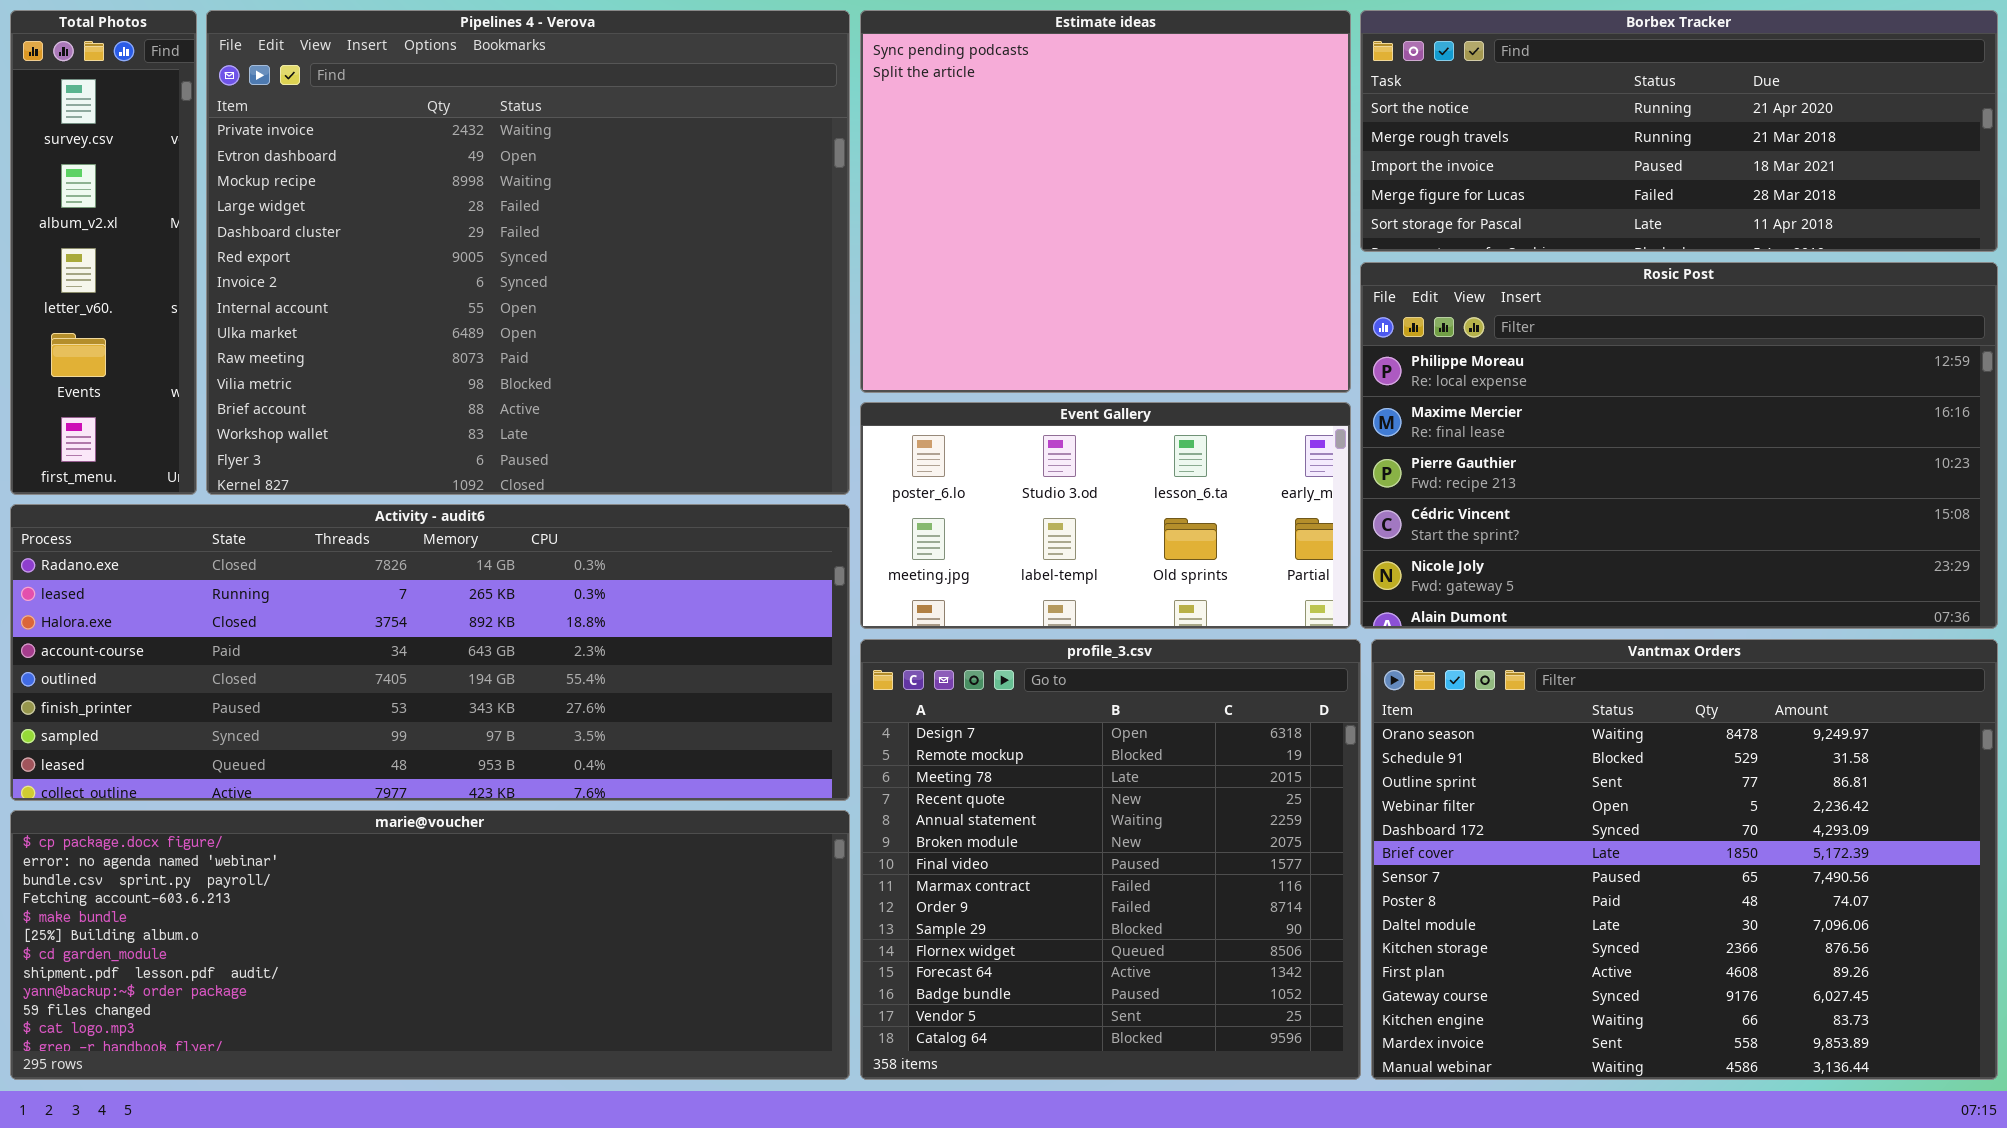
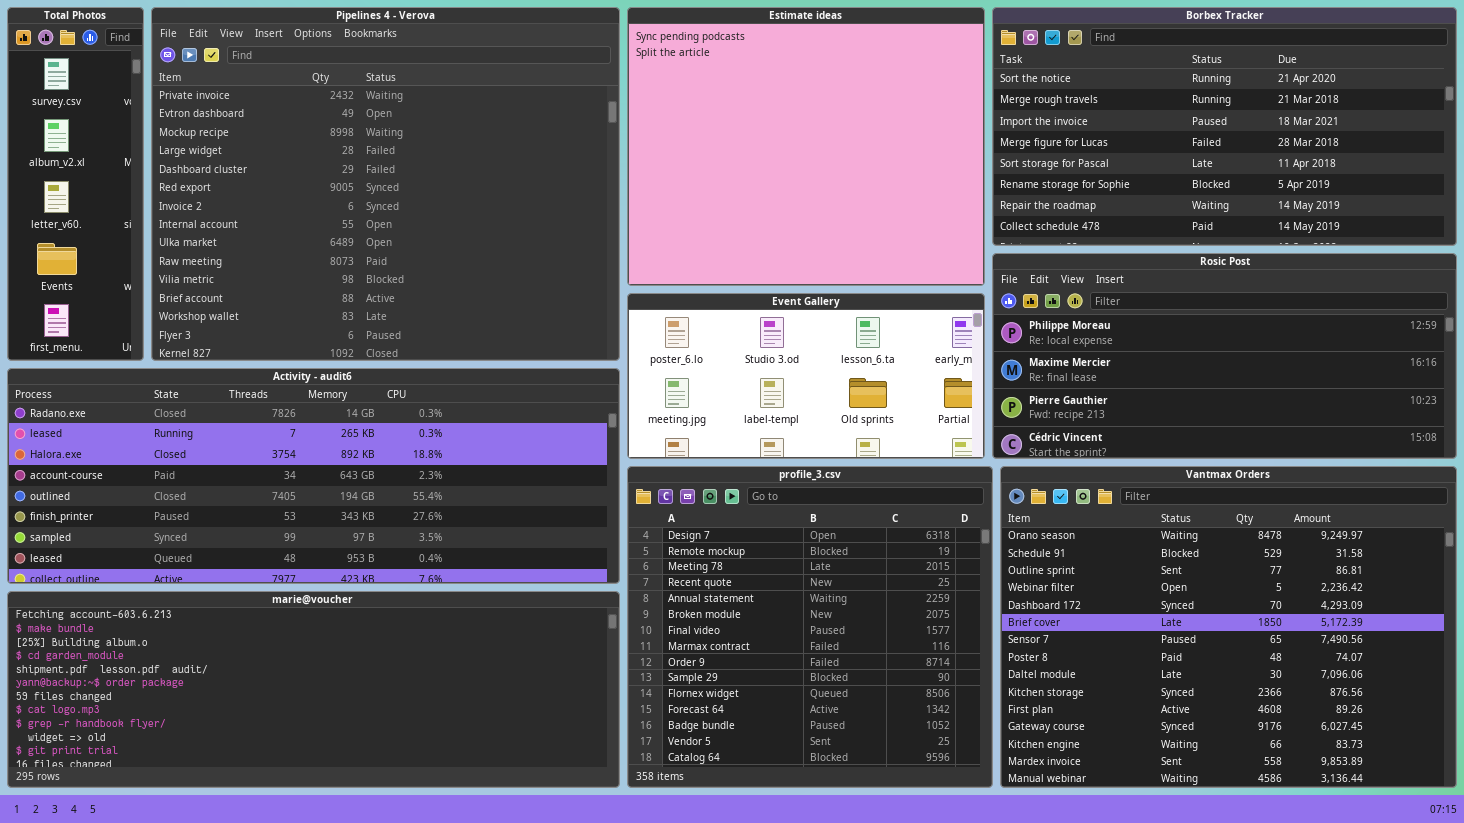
Borbex Tracker: [1360,10,1998,252] -> [992,7,1457,246], resized
Rosic Post: [1360,262,1998,629] -> [992,253,1457,459], resized
marie@voucher: [10,810,850,1080] -> [7,591,620,788], scrolled down 3 rows

